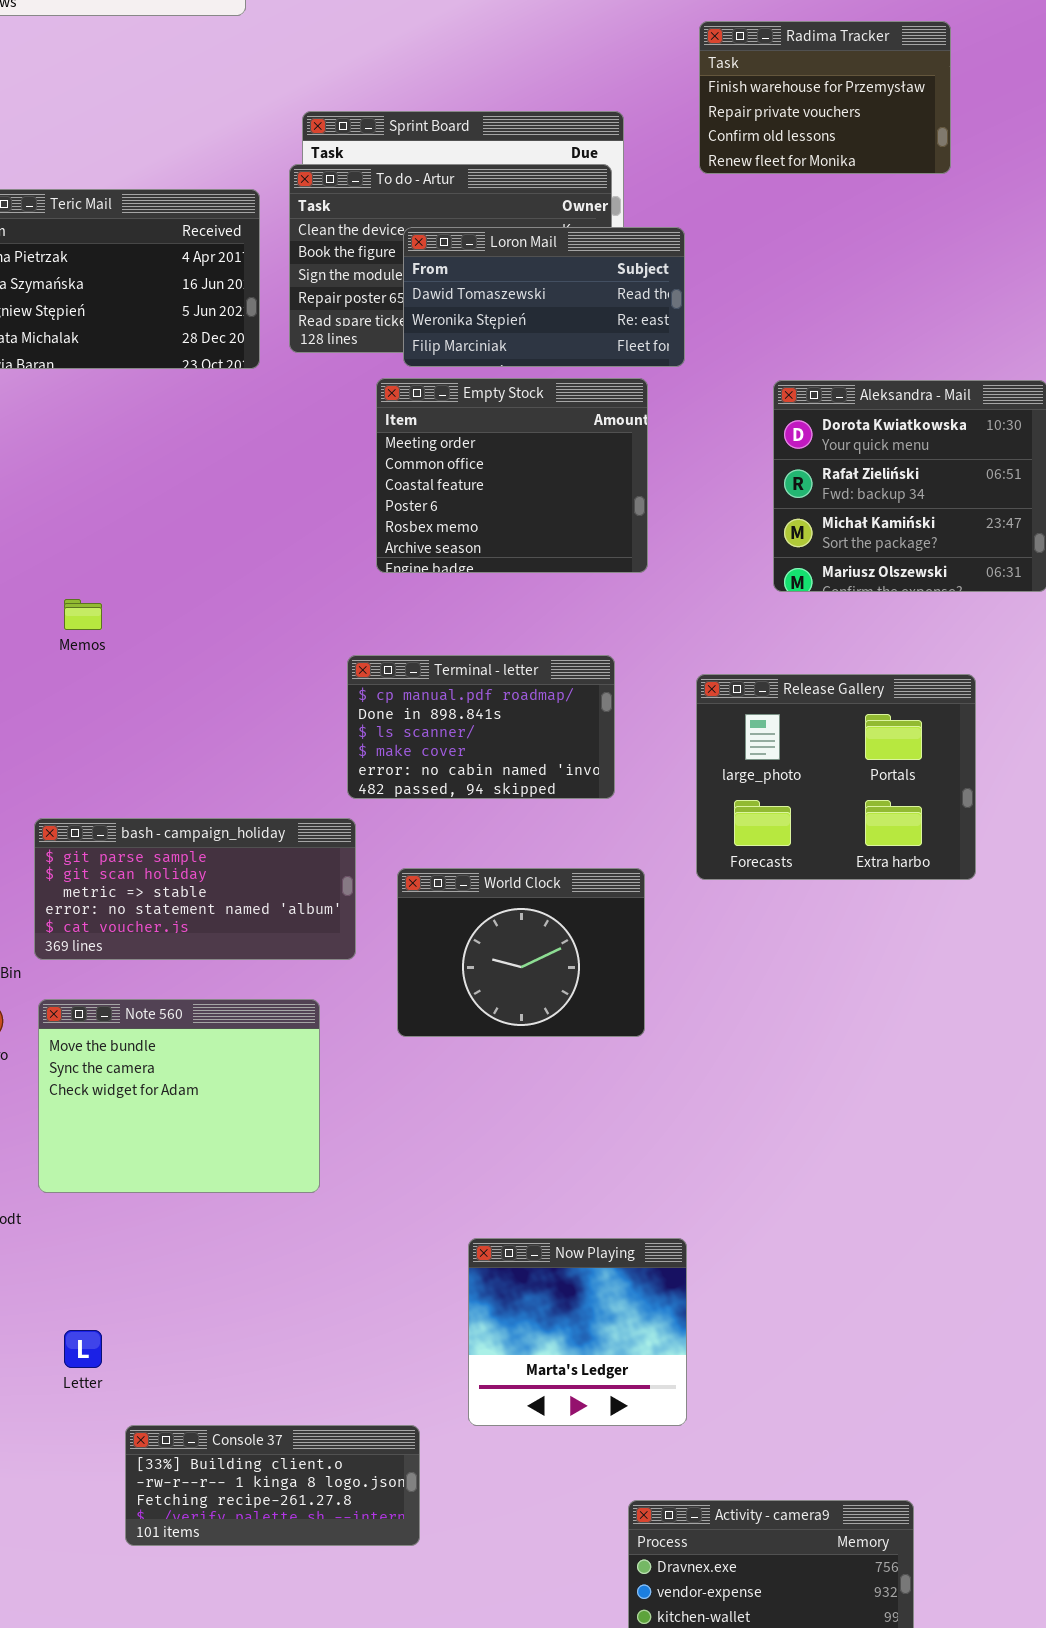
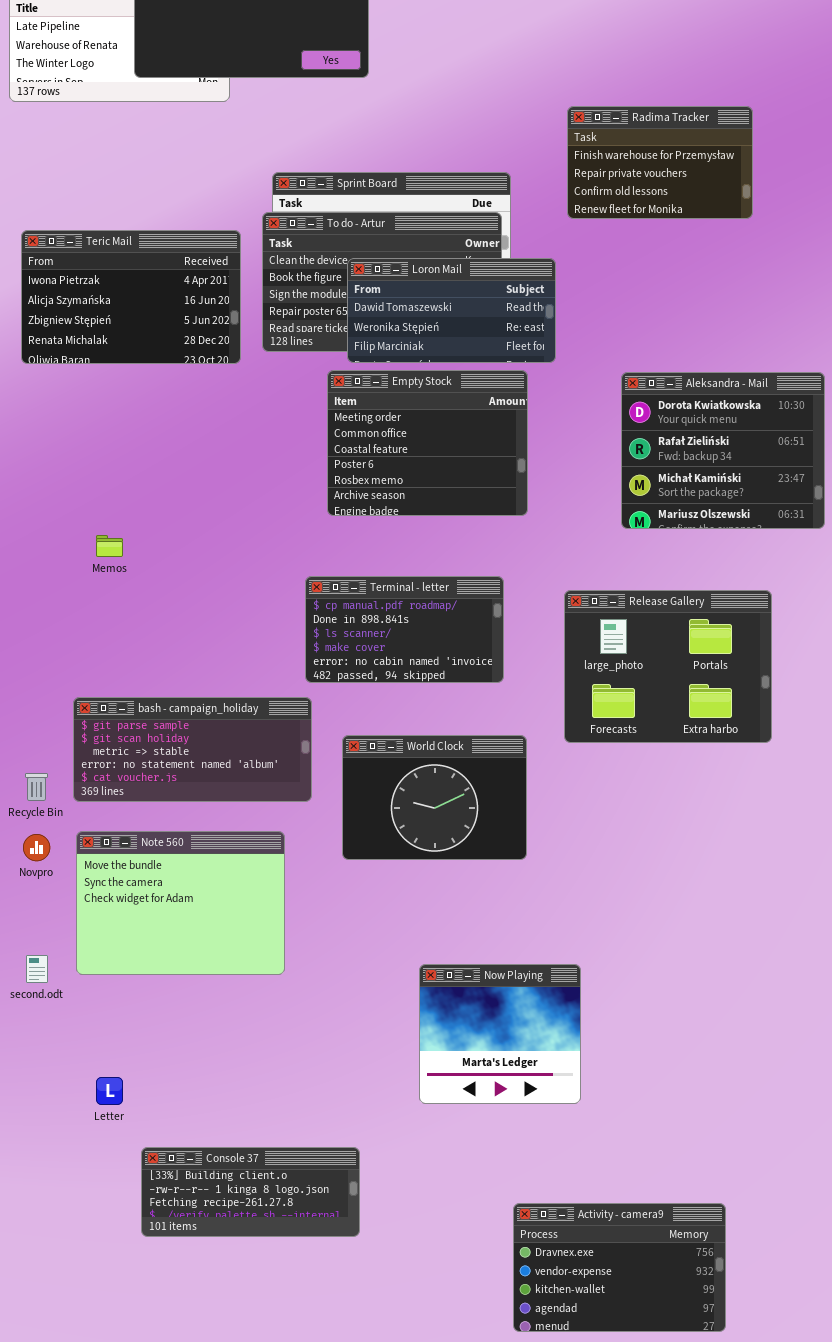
Now Playing: [468,1238,687,1426] -> [419,964,581,1104], moved

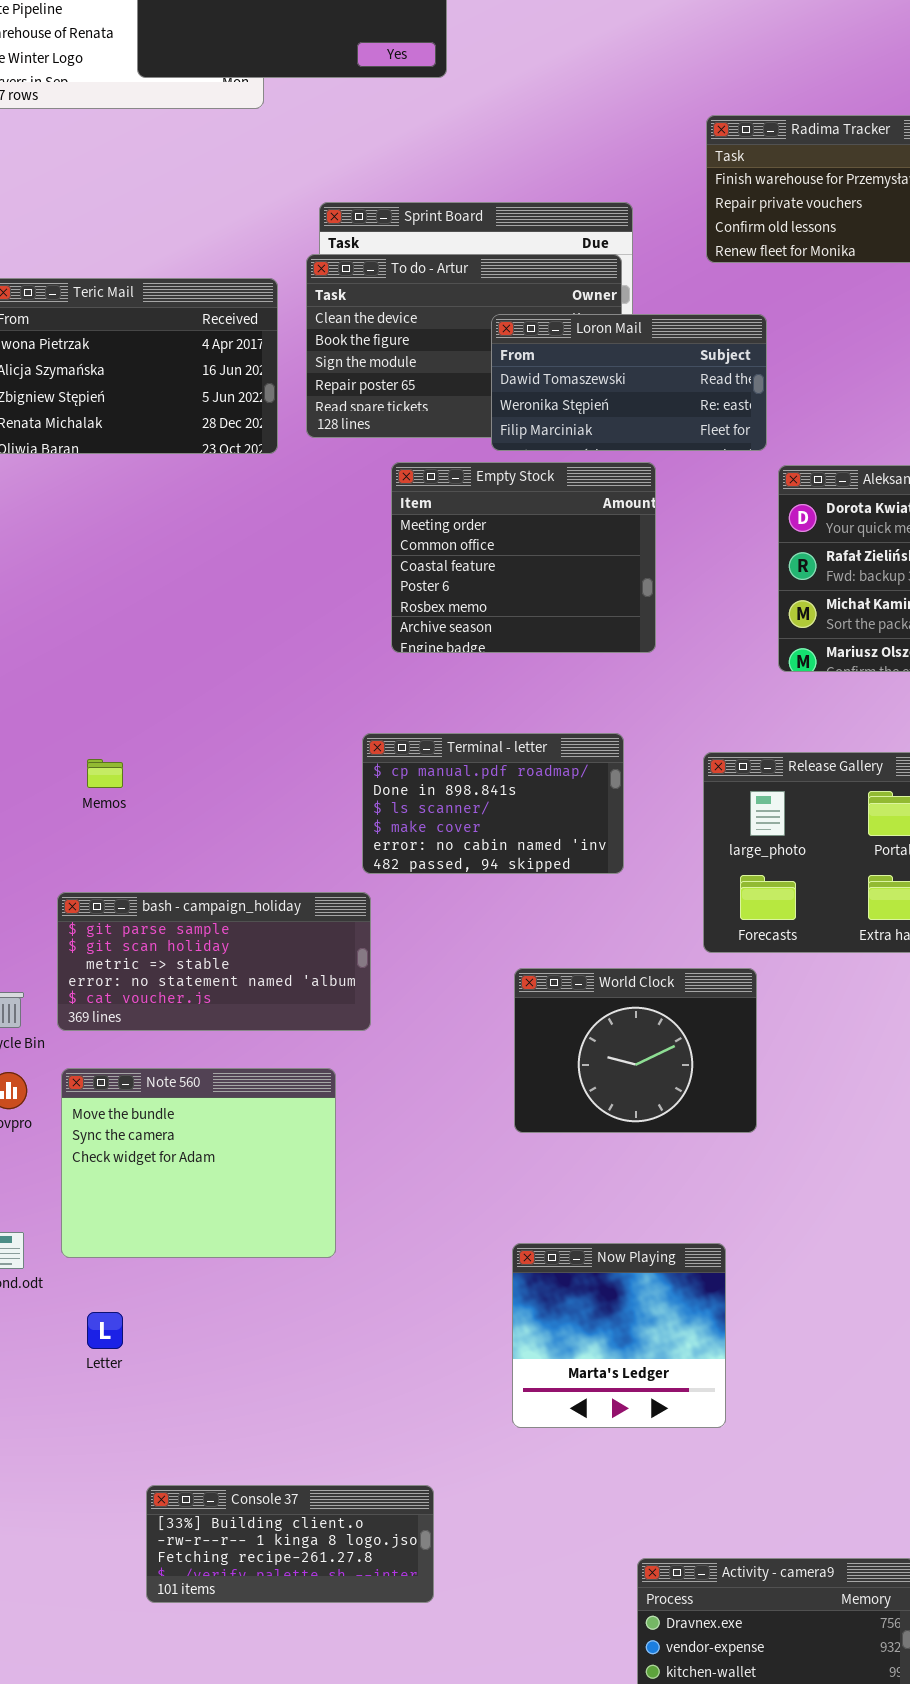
Loron Mail: [347,258,556,363] -> [491,314,767,451], moved
Memos: [96,535,123,557] -> [87,759,123,788], moved
World Clock: [342,735,527,860] -> [514,968,757,1133], moved
Letter: [96,1077,123,1105] -> [87,1312,123,1349], moved

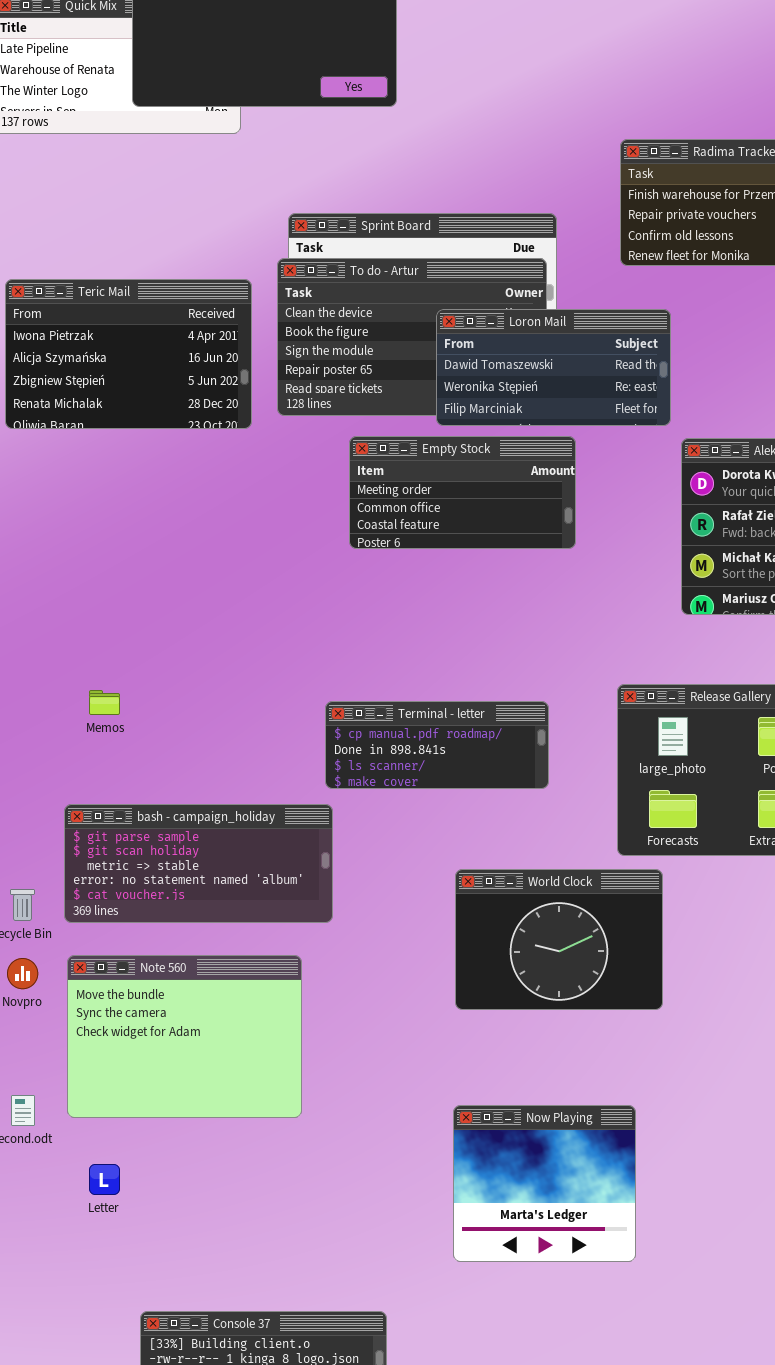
Empty Stock: [391,462,656,653] -> [349,436,576,549], resized
Terminal - letter: [362,733,624,874] -> [325,701,549,789], resized

